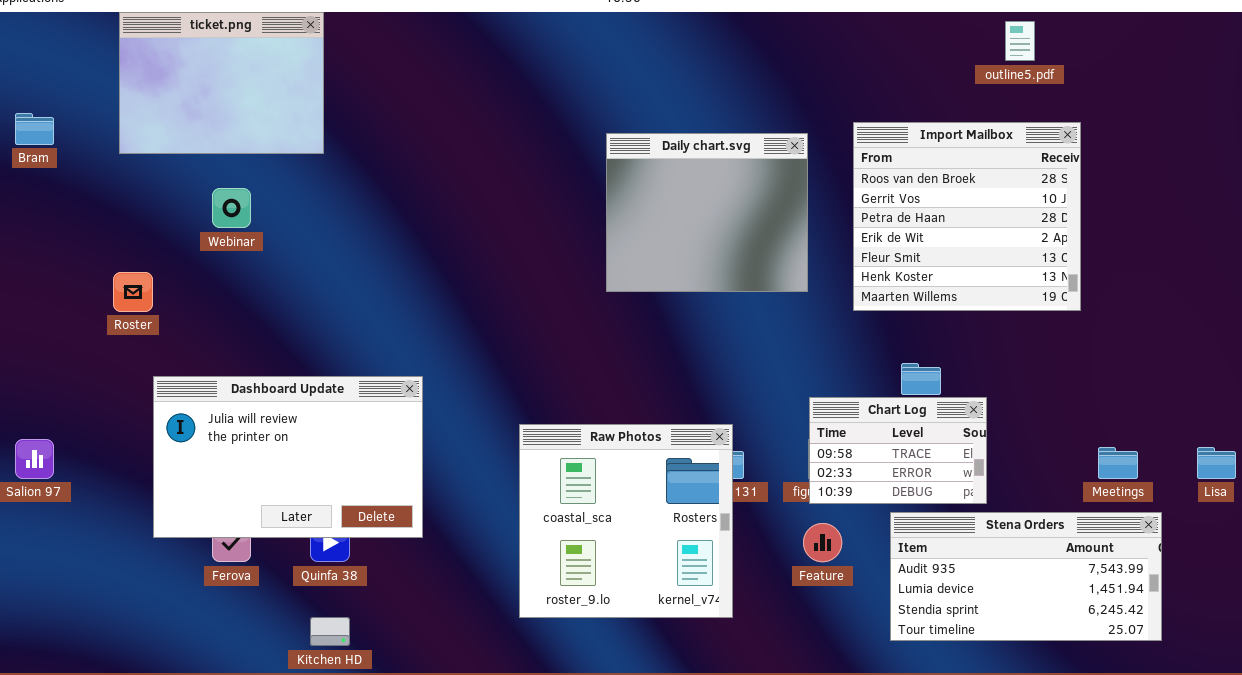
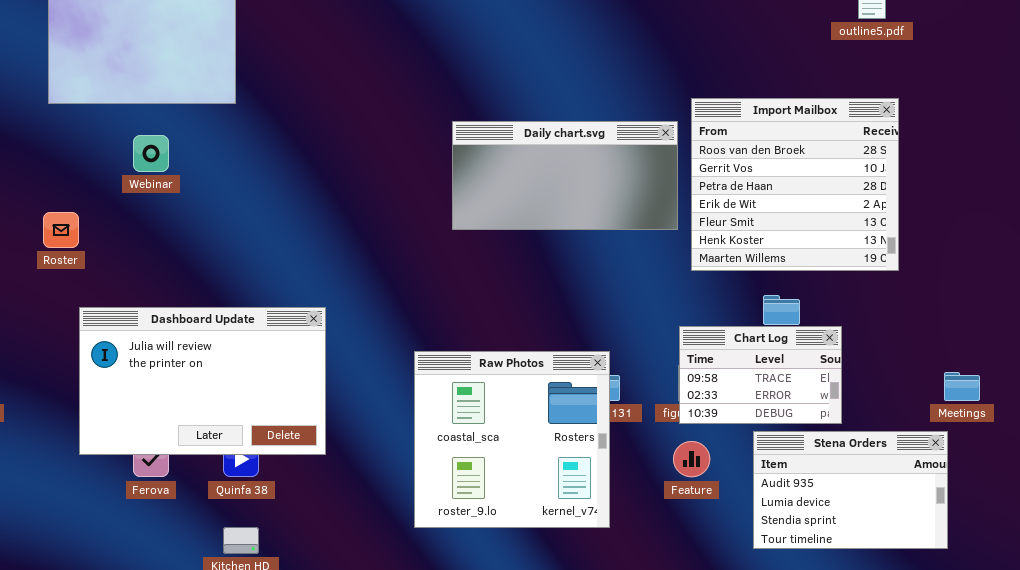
Import Mailbox: [853,122,1081,311] -> [691,98,899,271], moved
Daily chart.svg: [606,133,808,292] -> [452,121,678,230], resized
Stena Orders: [890,512,1162,641] -> [753,431,948,549], resized

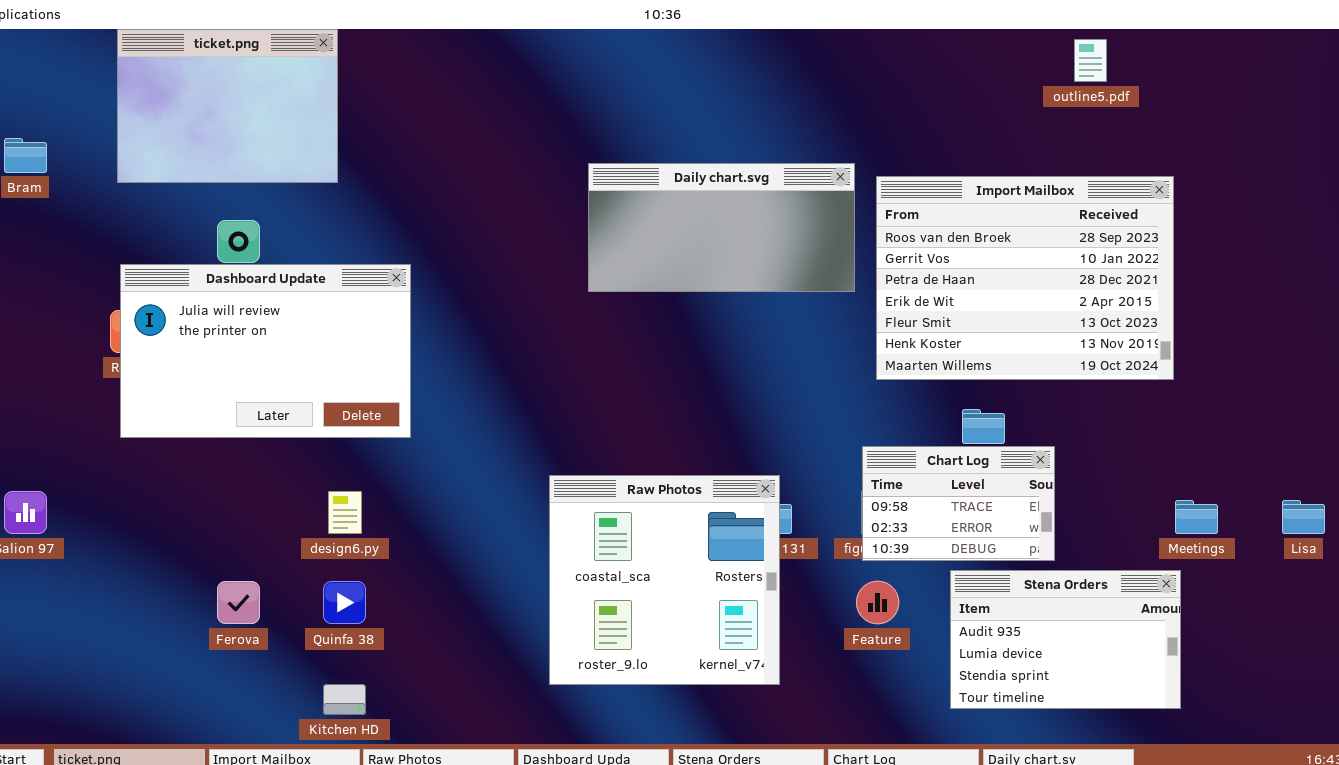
Import Mailbox: [691,98,899,271] -> [876,176,1174,380], resized
Daily chart.svg: [452,121,678,230] -> [588,163,855,292], moved
Dashboard Update: [79,307,326,455] -> [120,264,411,438], moved

